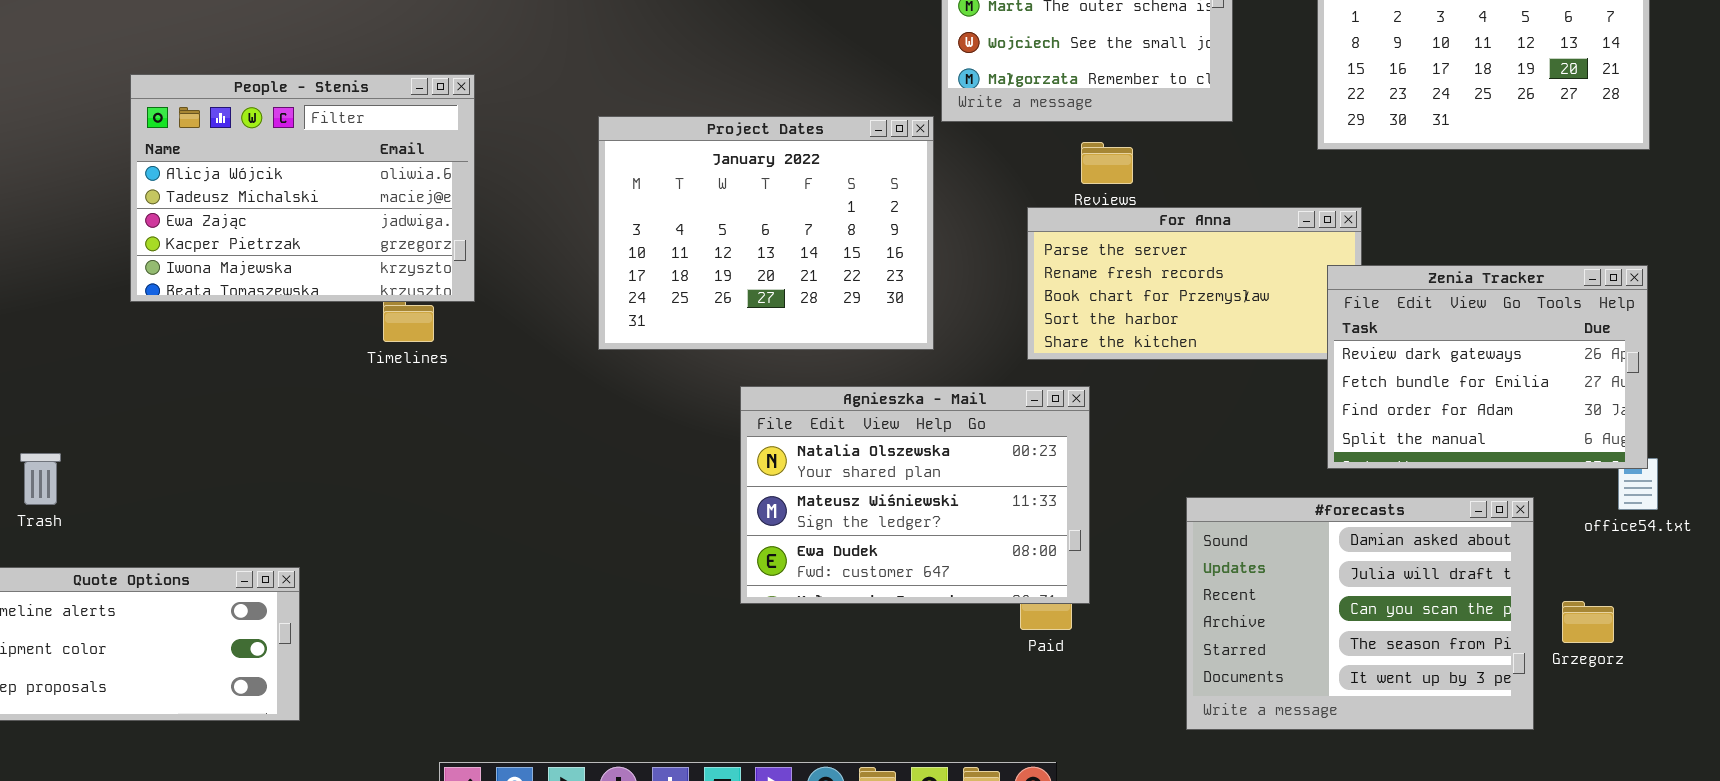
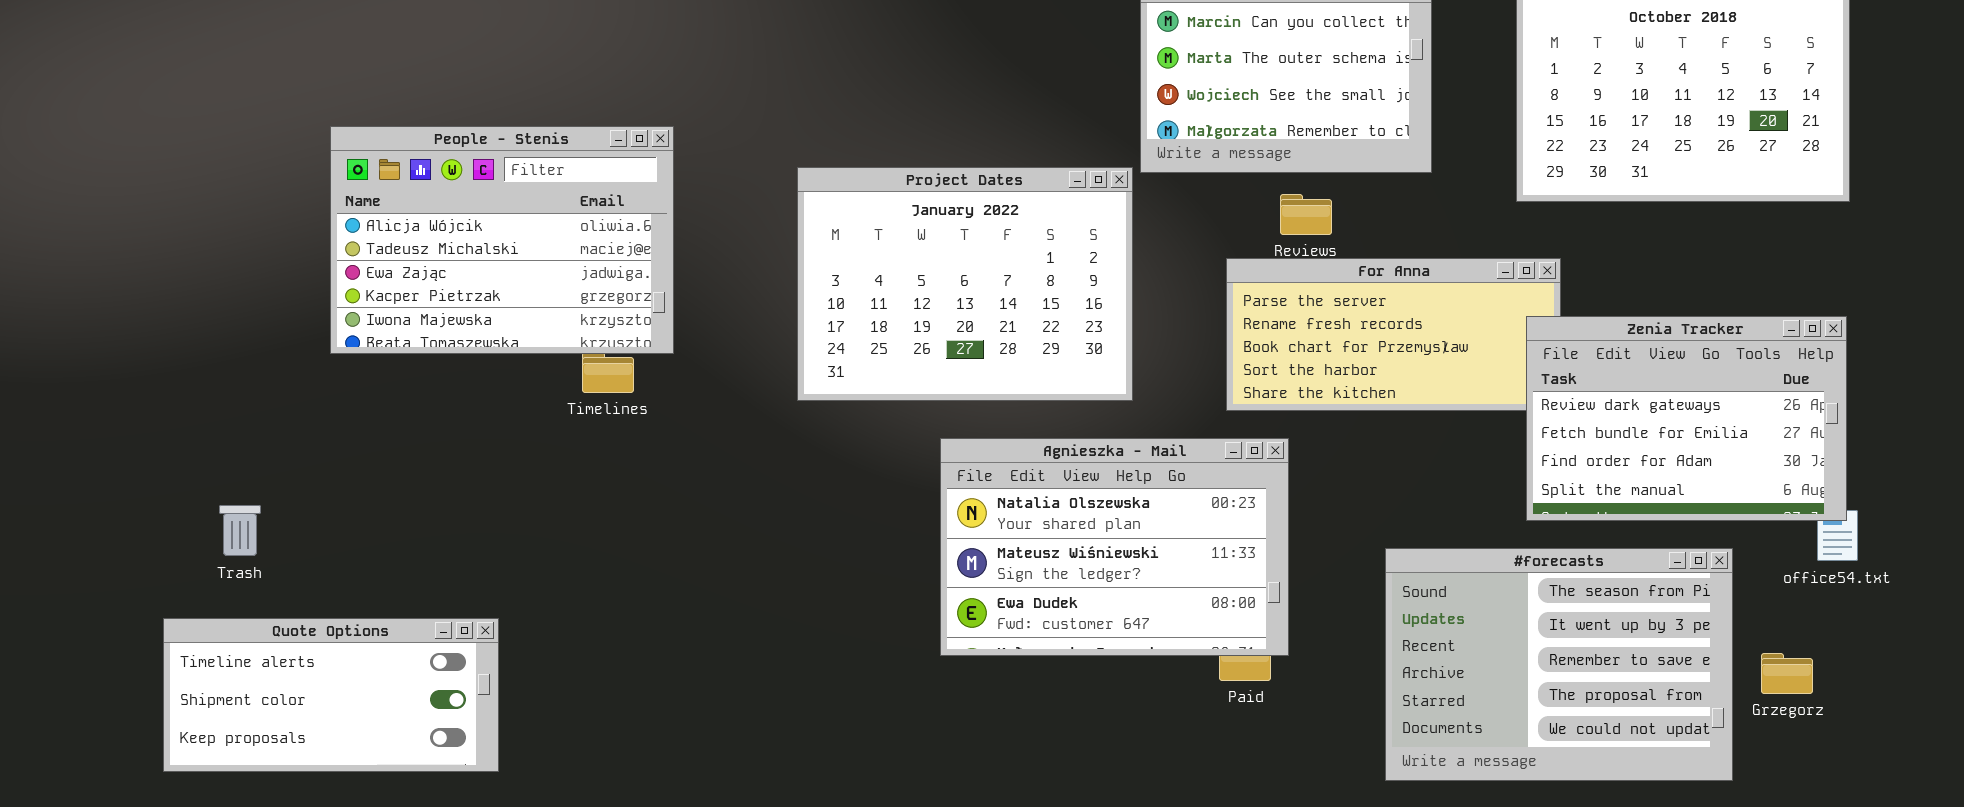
#forecasts: [1186,497,1534,730] -> [1385,548,1733,781], scrolled down 3 rows

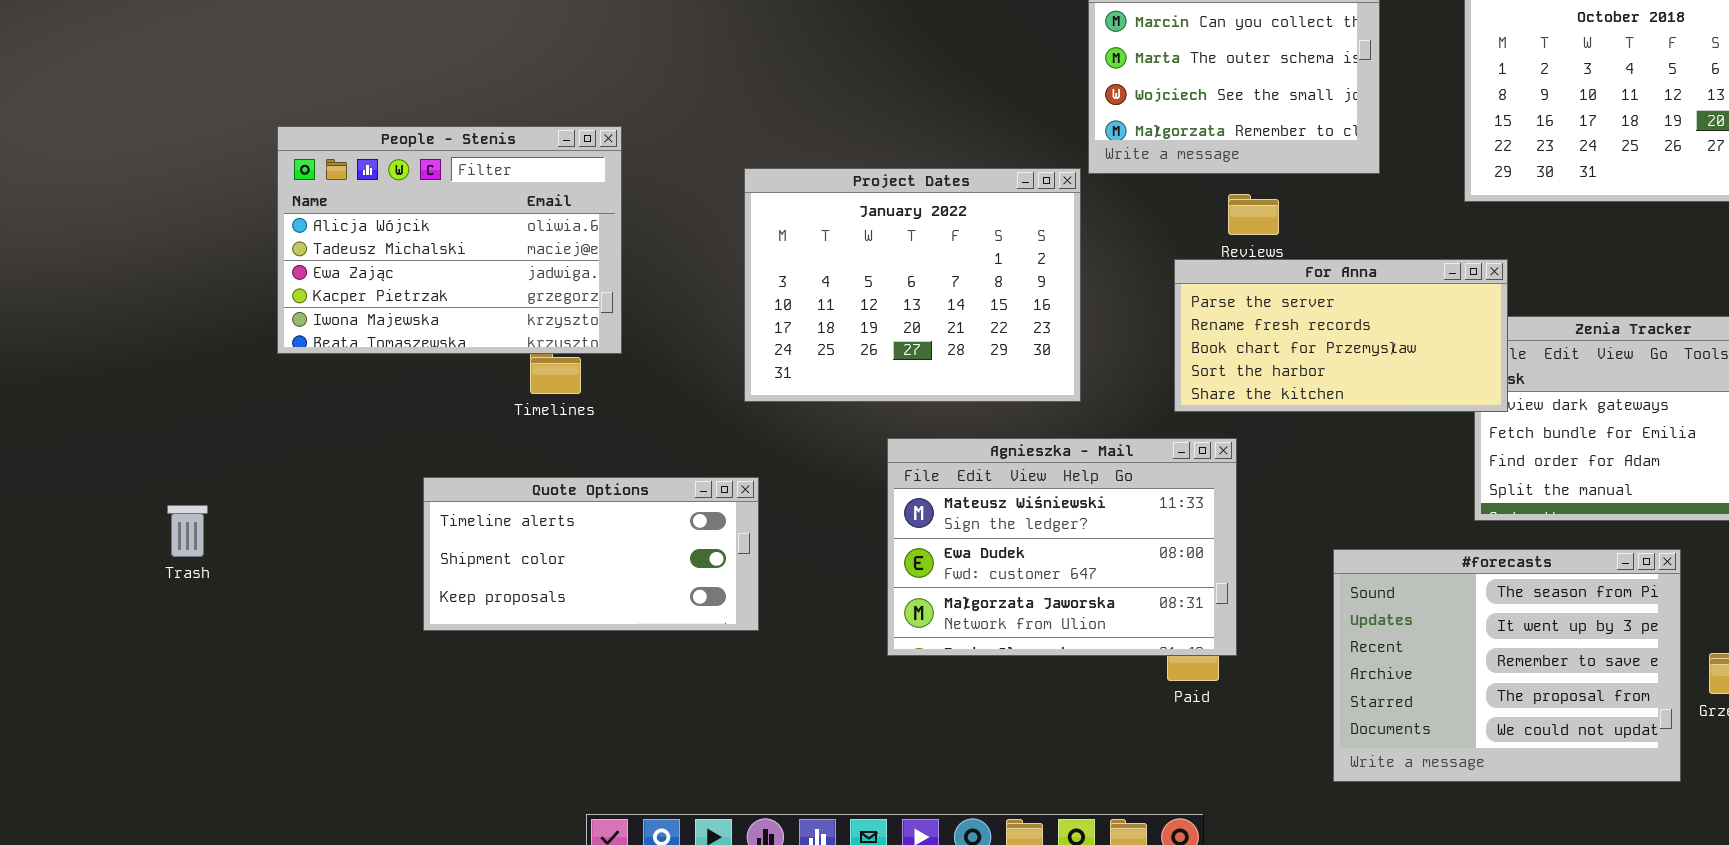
For Anna: [1226,258,1561,411] -> [1174,259,1508,412], raised
Agnieszka - Mail: [940,438,1289,656] -> [887,438,1237,656], scrolled down 1 row
Quote Options: [163,618,499,772] -> [423,477,759,631], moved

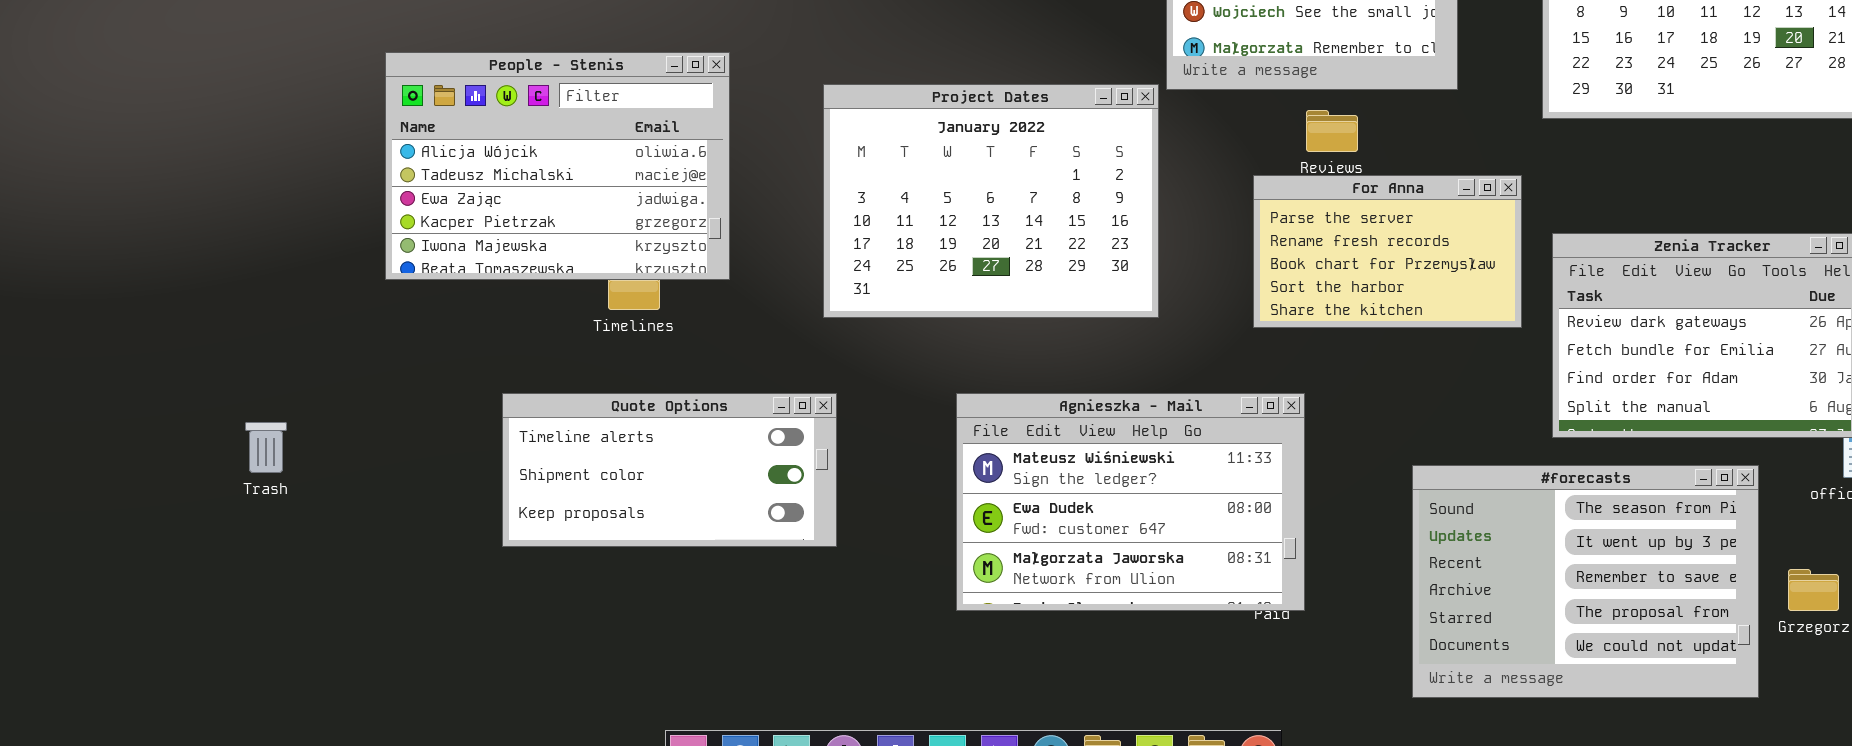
People - Stenis: [277,126,622,354] -> [385,52,730,280], moved
For Anna: [1174,259,1508,412] -> [1253,175,1522,328], resized
Agnieszka - Mail: [887,438,1237,656] -> [956,393,1305,611], moved

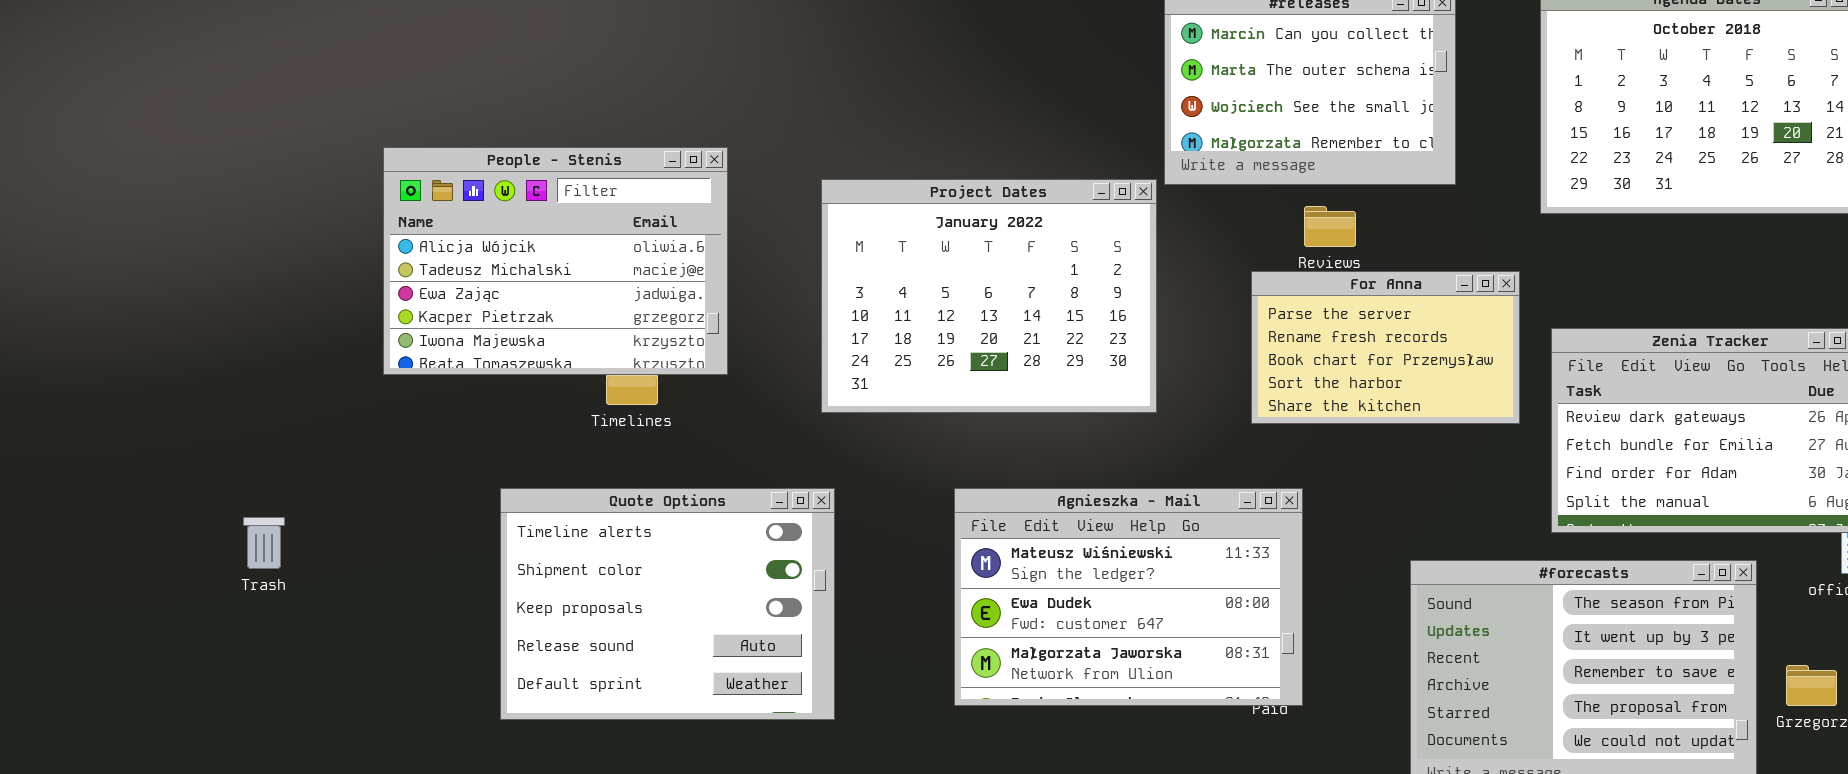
Quote Options: [502,393,837,547] -> [500,488,835,720], resized

